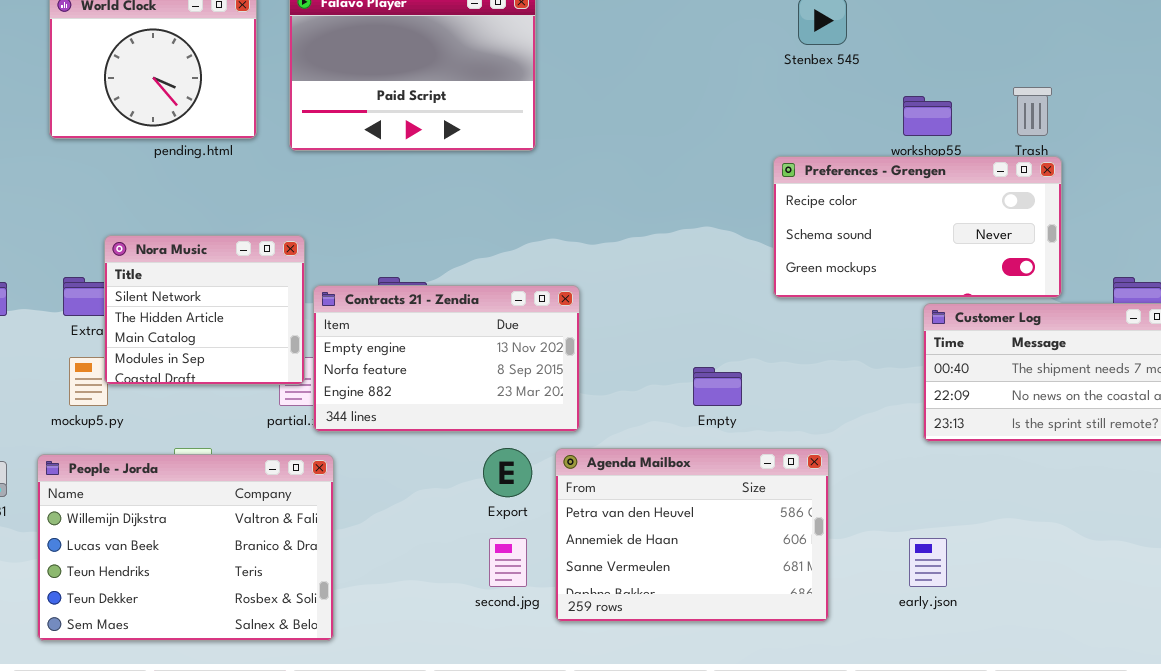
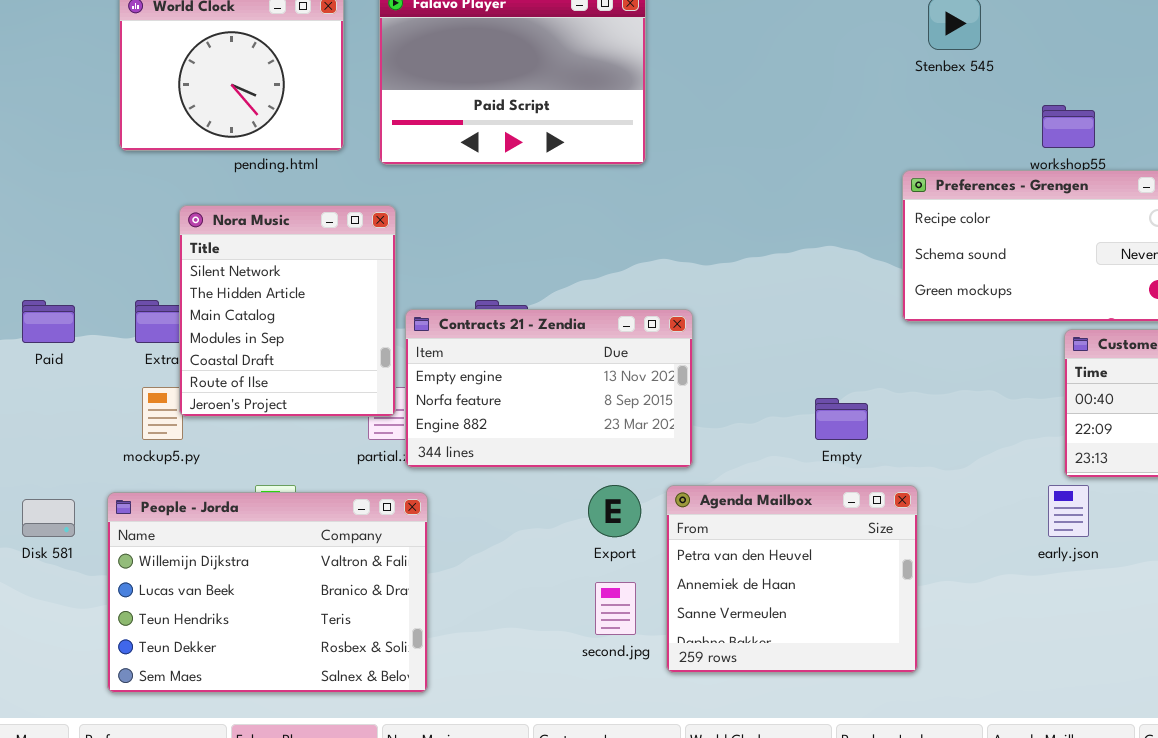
Nora Music: [104,235,305,385] -> [179,205,396,417], resized
Agenda Mailbox: [555,448,829,622] -> [666,485,918,673], resized
early.json: [909,538,947,587] -> [1048,485,1089,537], moved

